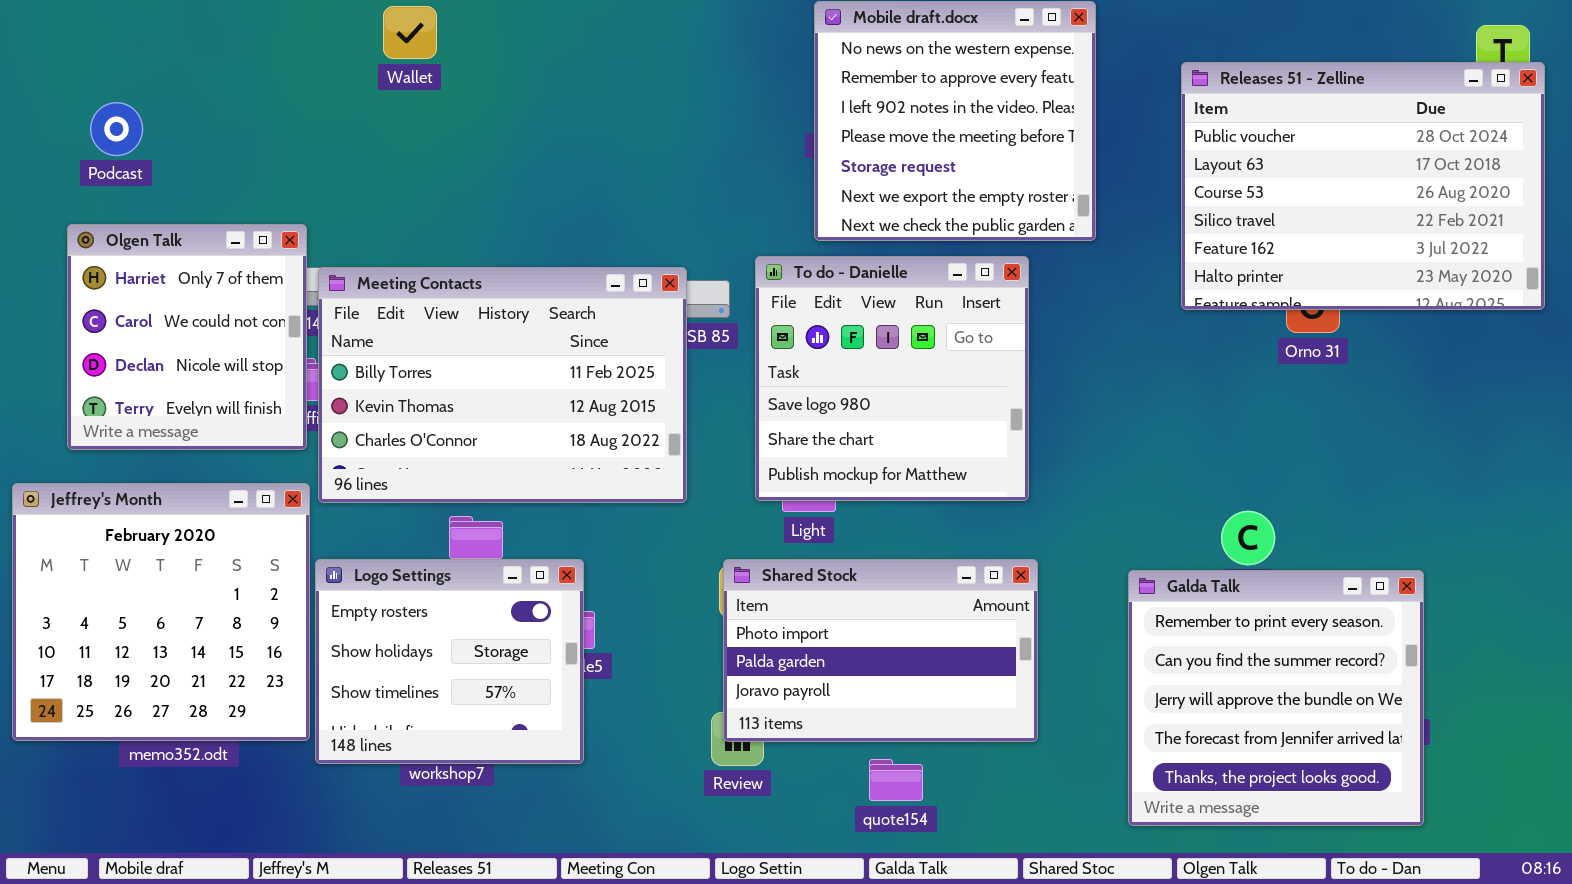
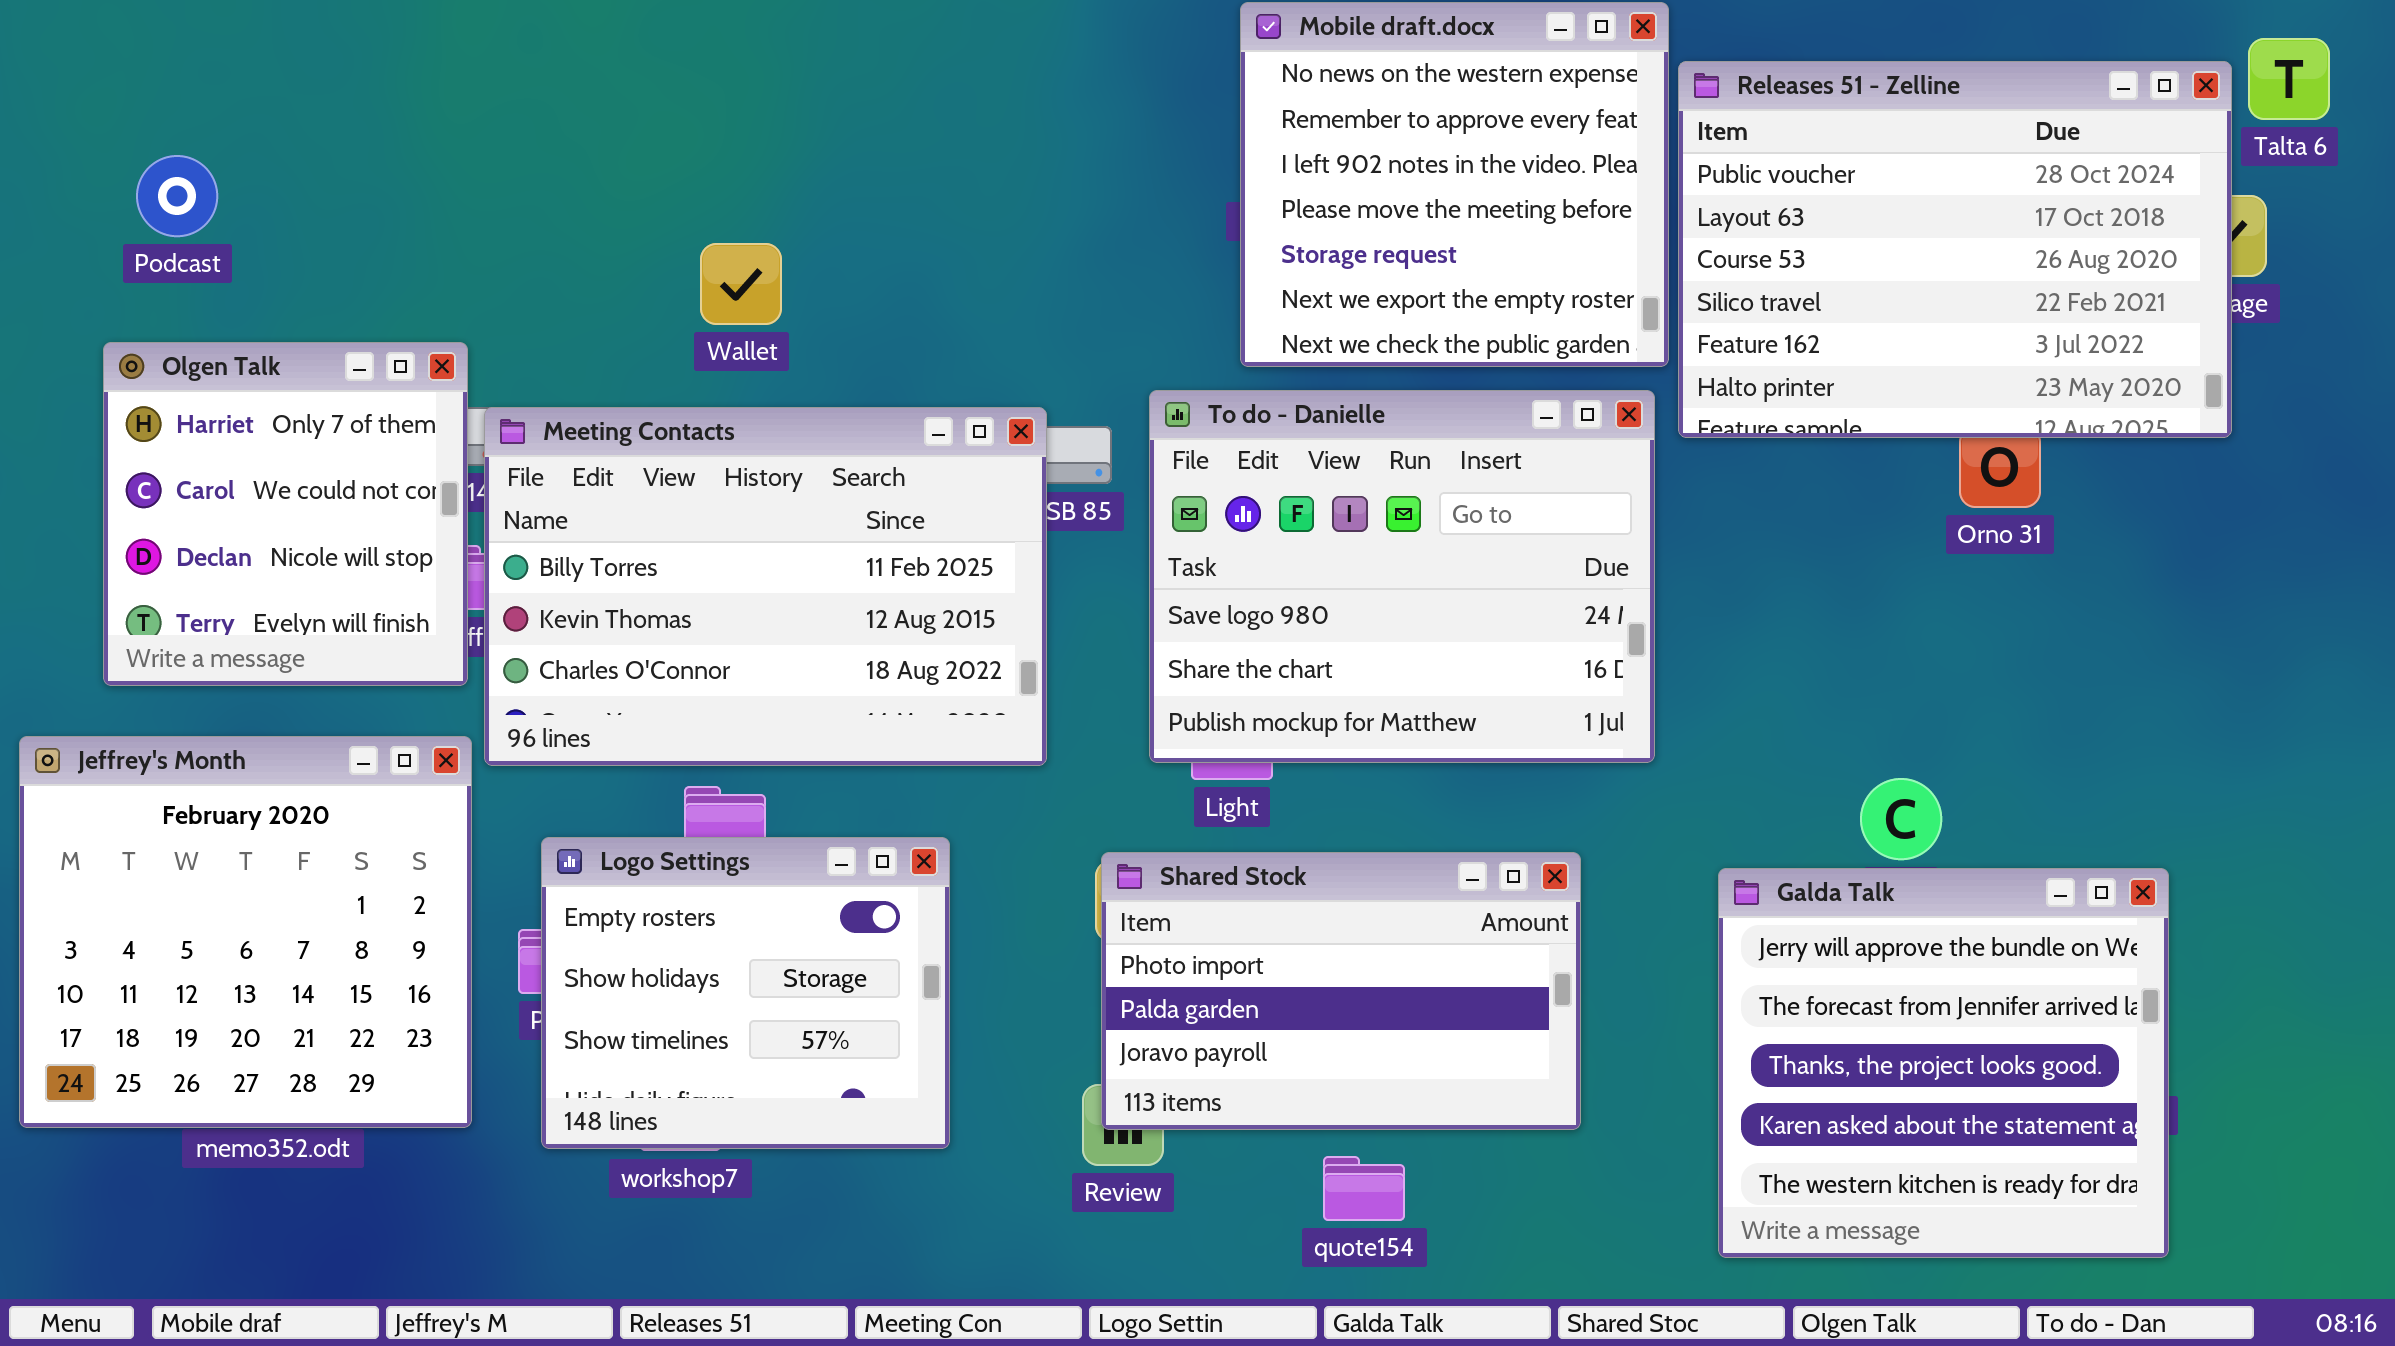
Wallet: [383,6,437,59] -> [700,243,782,325], moved
Releases 51 - Zelline: [1181,62,1545,310] -> [1678,61,2232,438], moved
To do - Danielle: [755,256,1029,501] -> [1149,390,1655,763], resized
Logo Settings: [315,559,584,764] -> [541,837,950,1149], moved
Galda Talk: [1128,570,1424,826] -> [1718,868,2169,1258], scrolled down 2 rows

